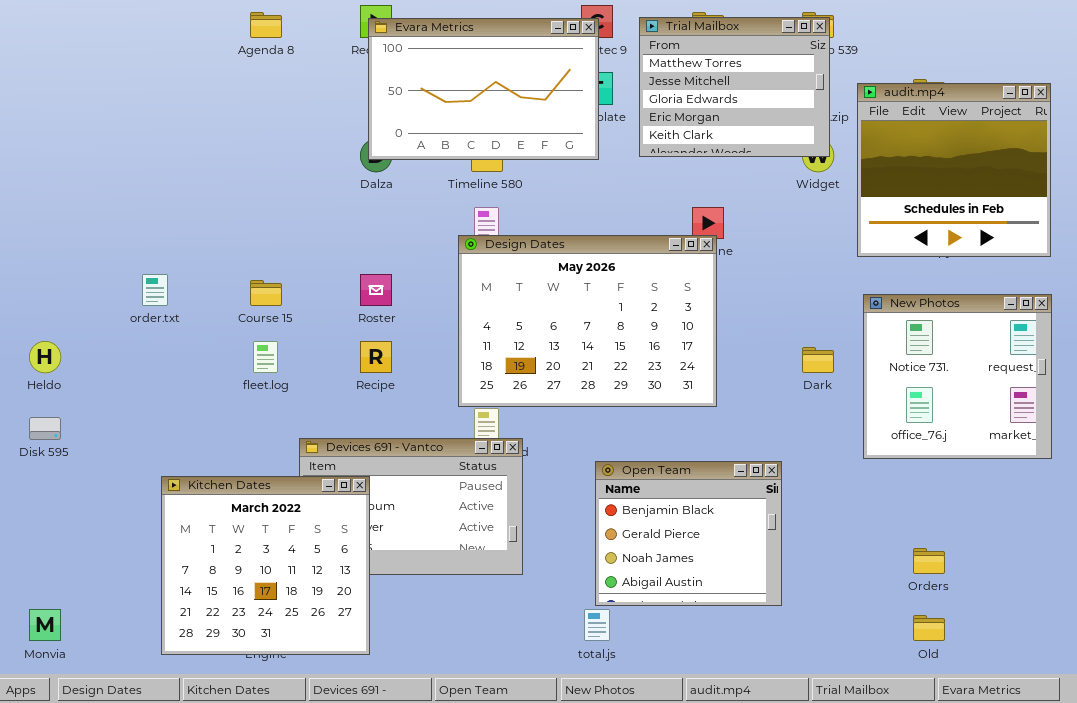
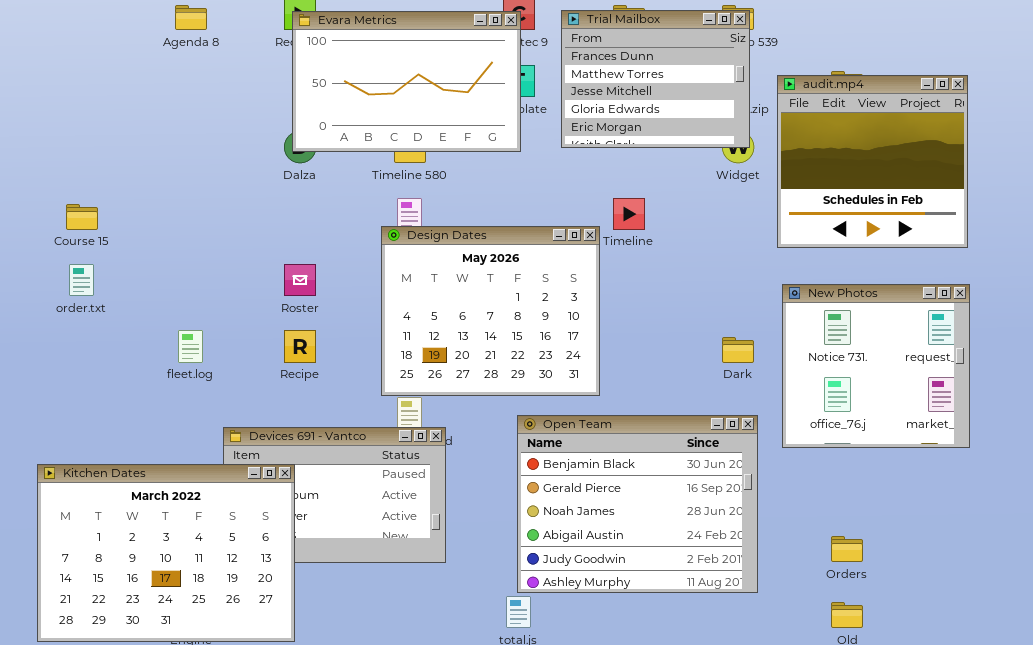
Trial Mailbox: [639,17,830,157] -> [561,10,750,148], scrolled up 1 row
Design Dates: [458,235,717,407] -> [381,226,600,396], resized
Course 15: [250,280,282,306] -> [66,204,98,230], moved
Open Team: [595,461,782,606] -> [517,415,758,593], resized
Kitchen Dates: [161,476,370,655] -> [37,464,295,642], resized

